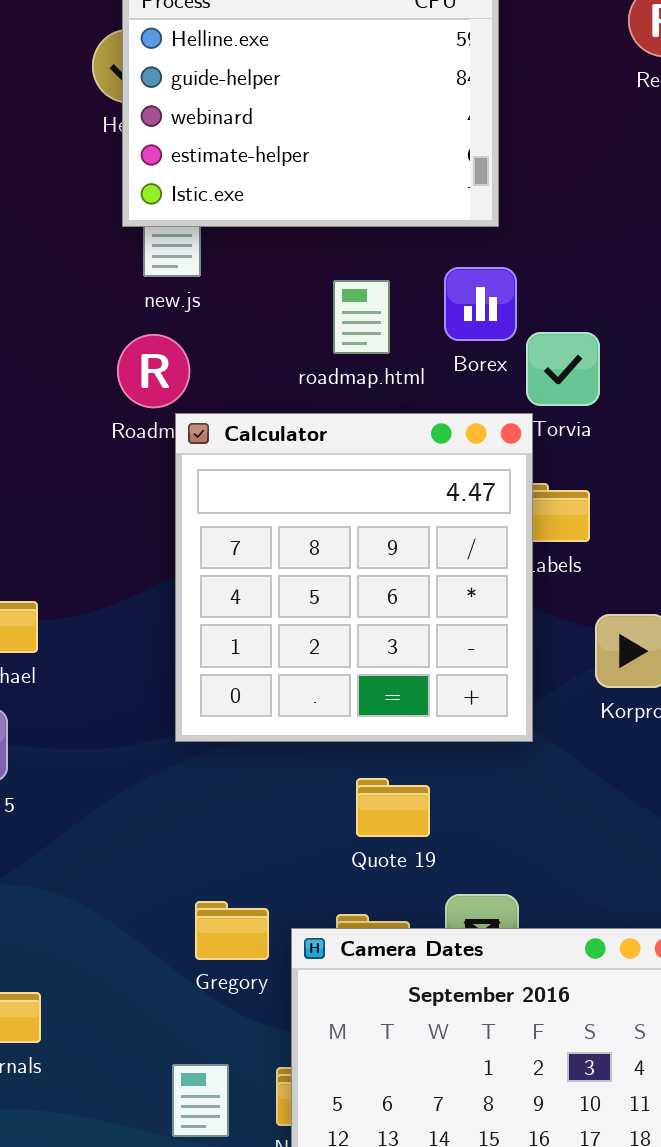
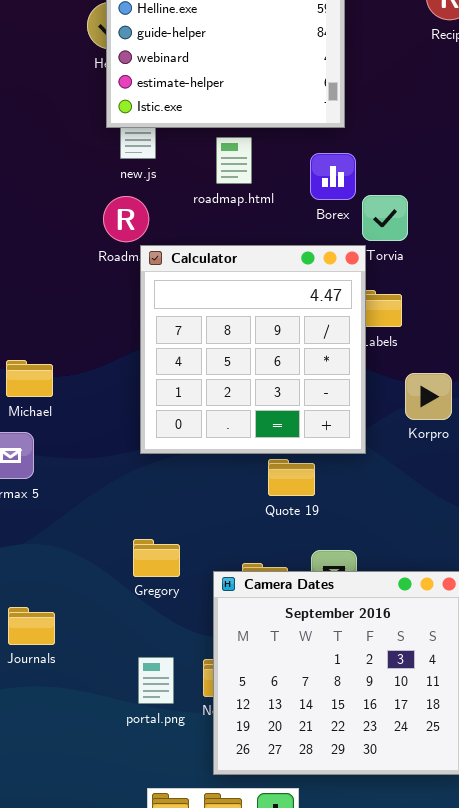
roadmap.html: [333,280,390,354] -> [216,137,252,184], moved
Quote 19: [356,778,430,837] -> [268,459,315,496], moved
Gregory: [195,901,269,960] -> [133,539,180,577], moved

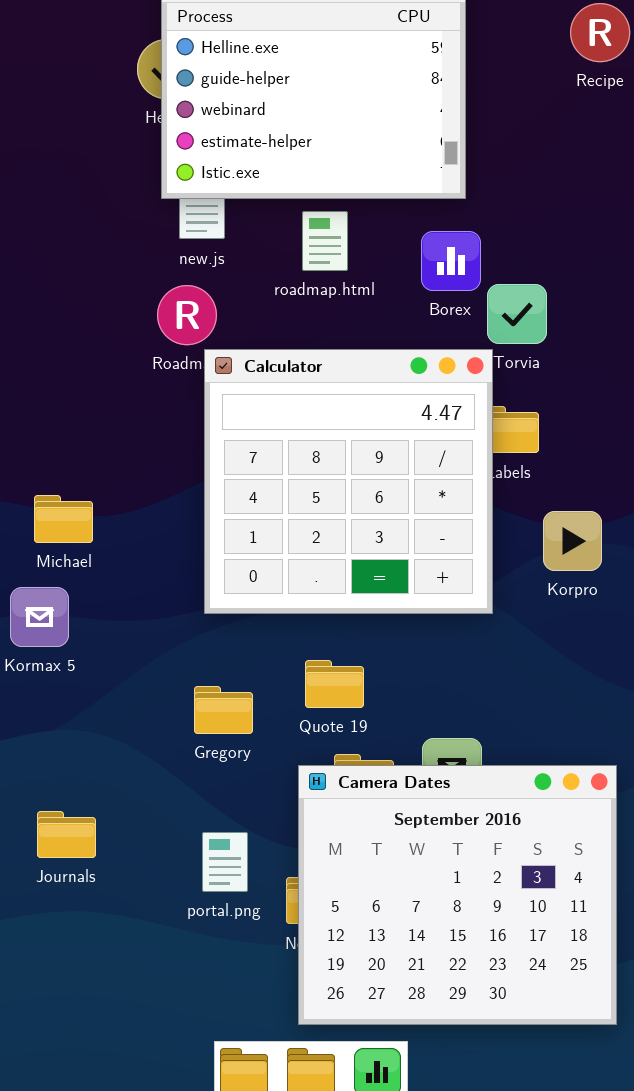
Quote 19: [268,459,315,496] -> [305,660,364,708], moved
Gregory: [133,539,180,577] -> [194,686,253,734], moved
portal.png: [138,657,174,704] -> [202,832,248,892], moved

